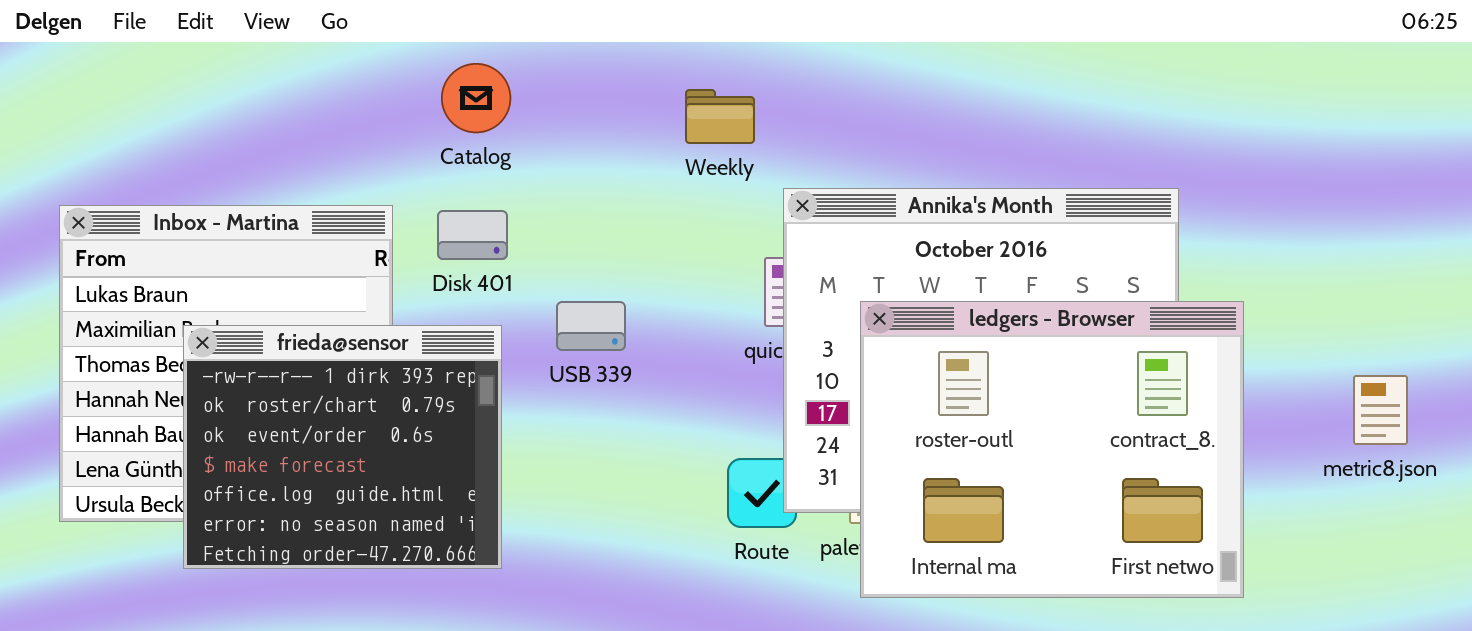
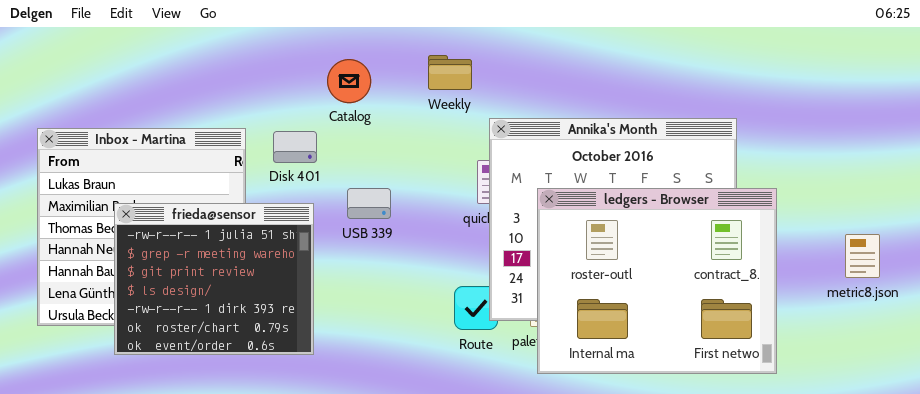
Catalog: [441,63,511,133] -> [327,59,371,103], moved
frieda@sensor: [183,325,502,569] -> [114,203,314,355], scrolled up 4 rows

